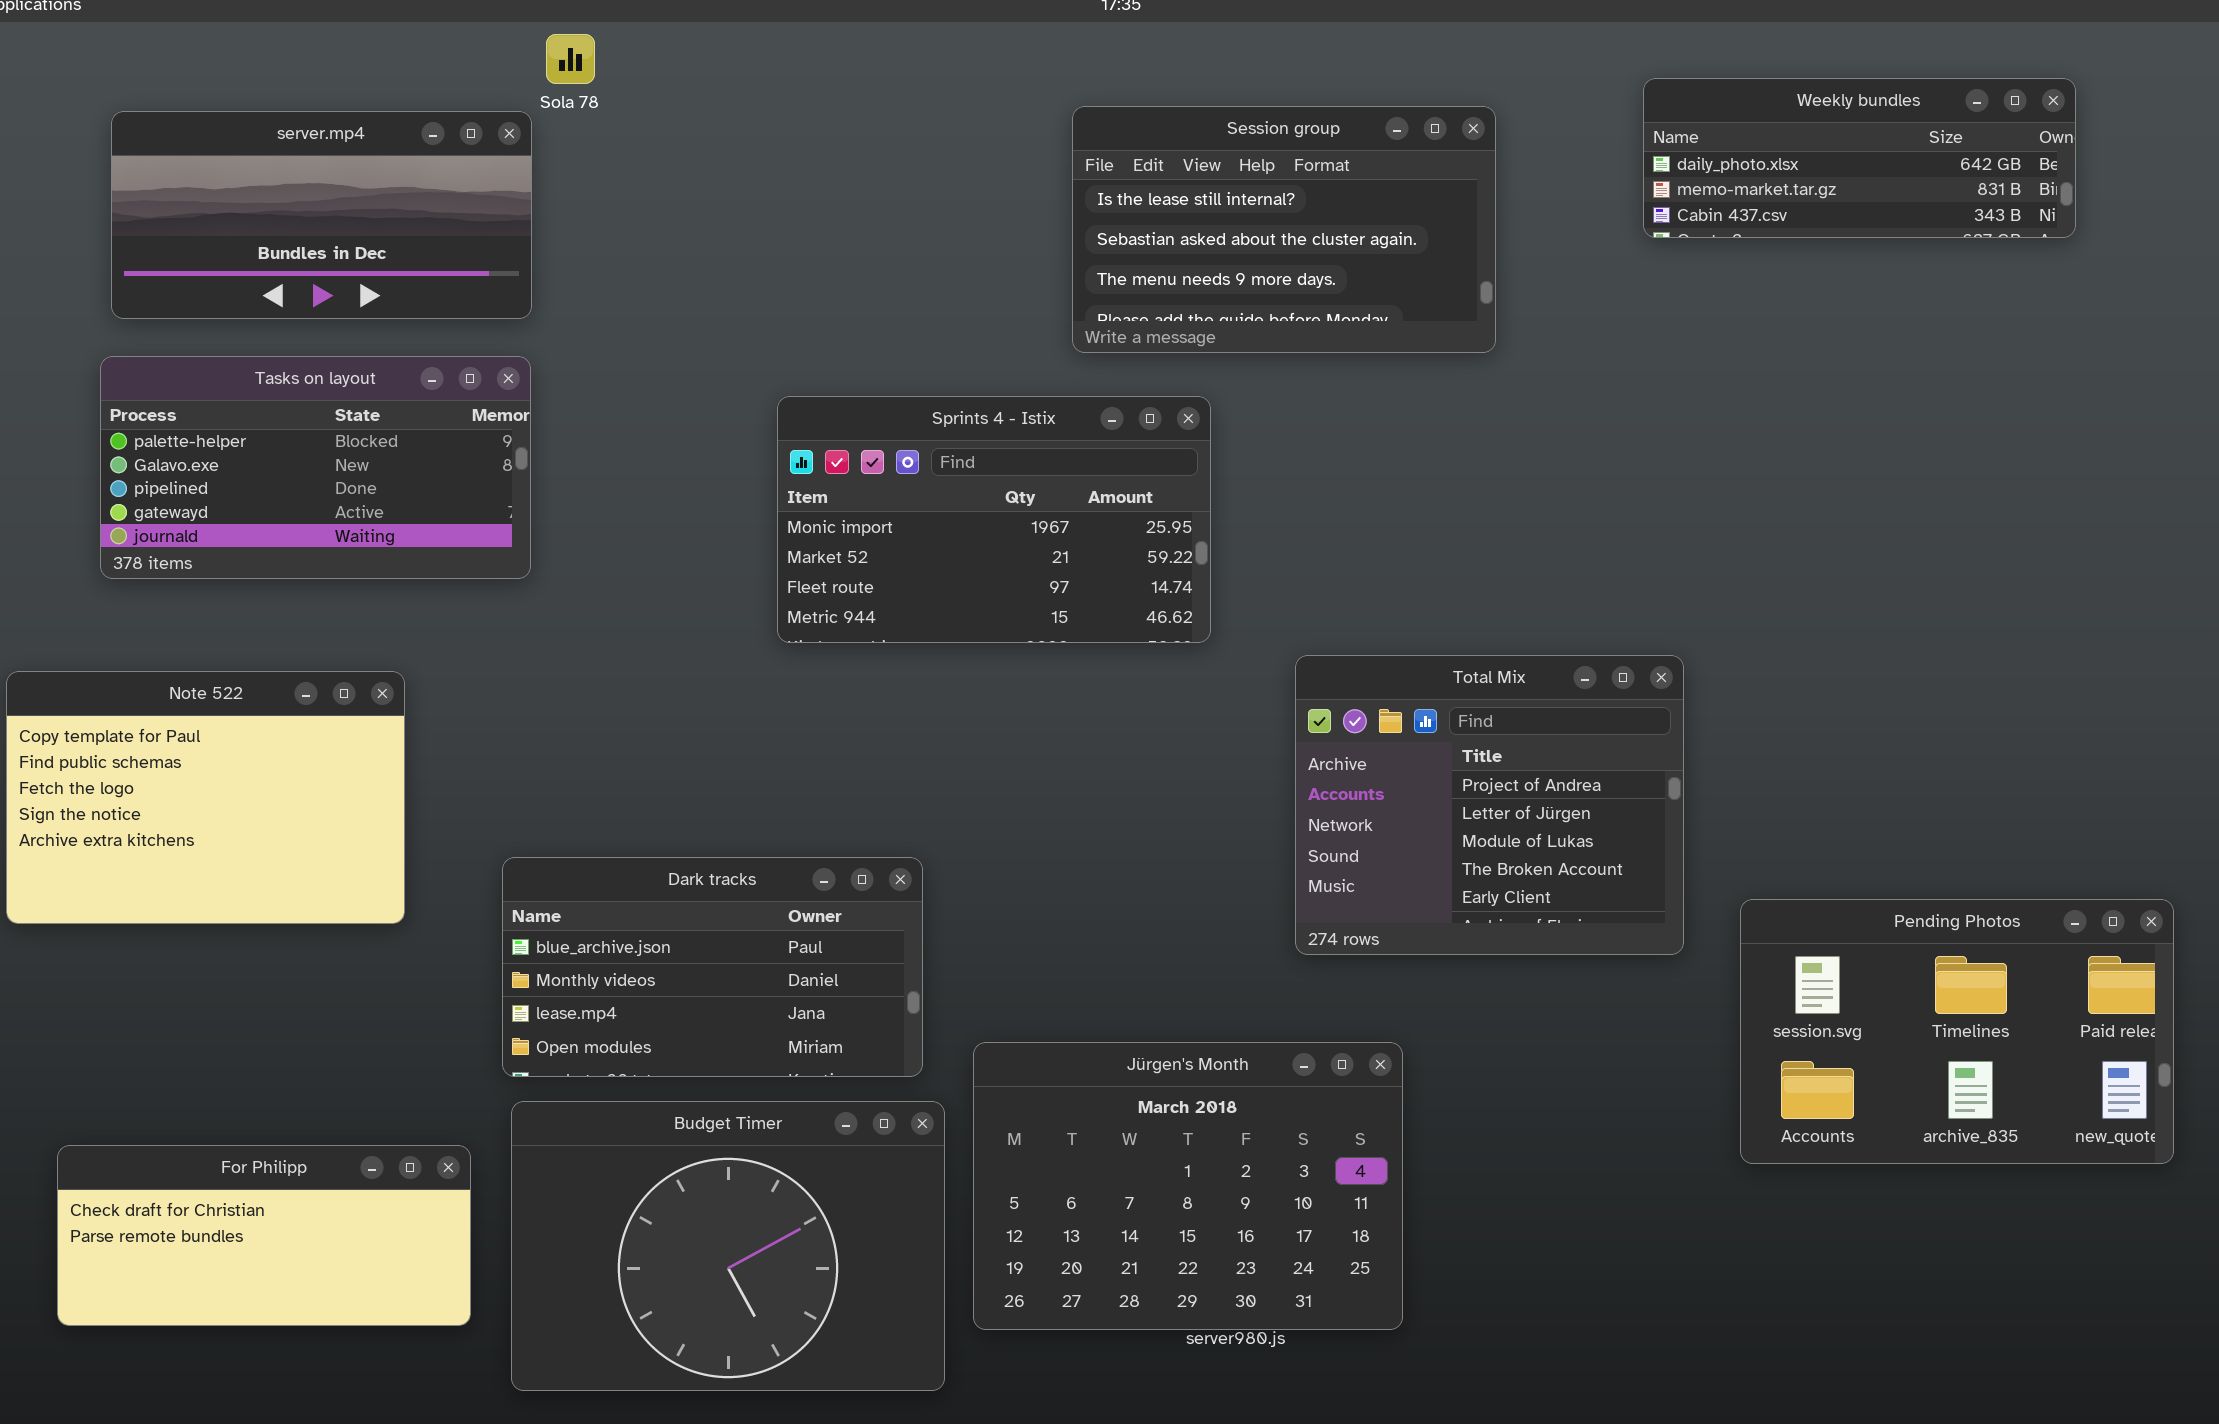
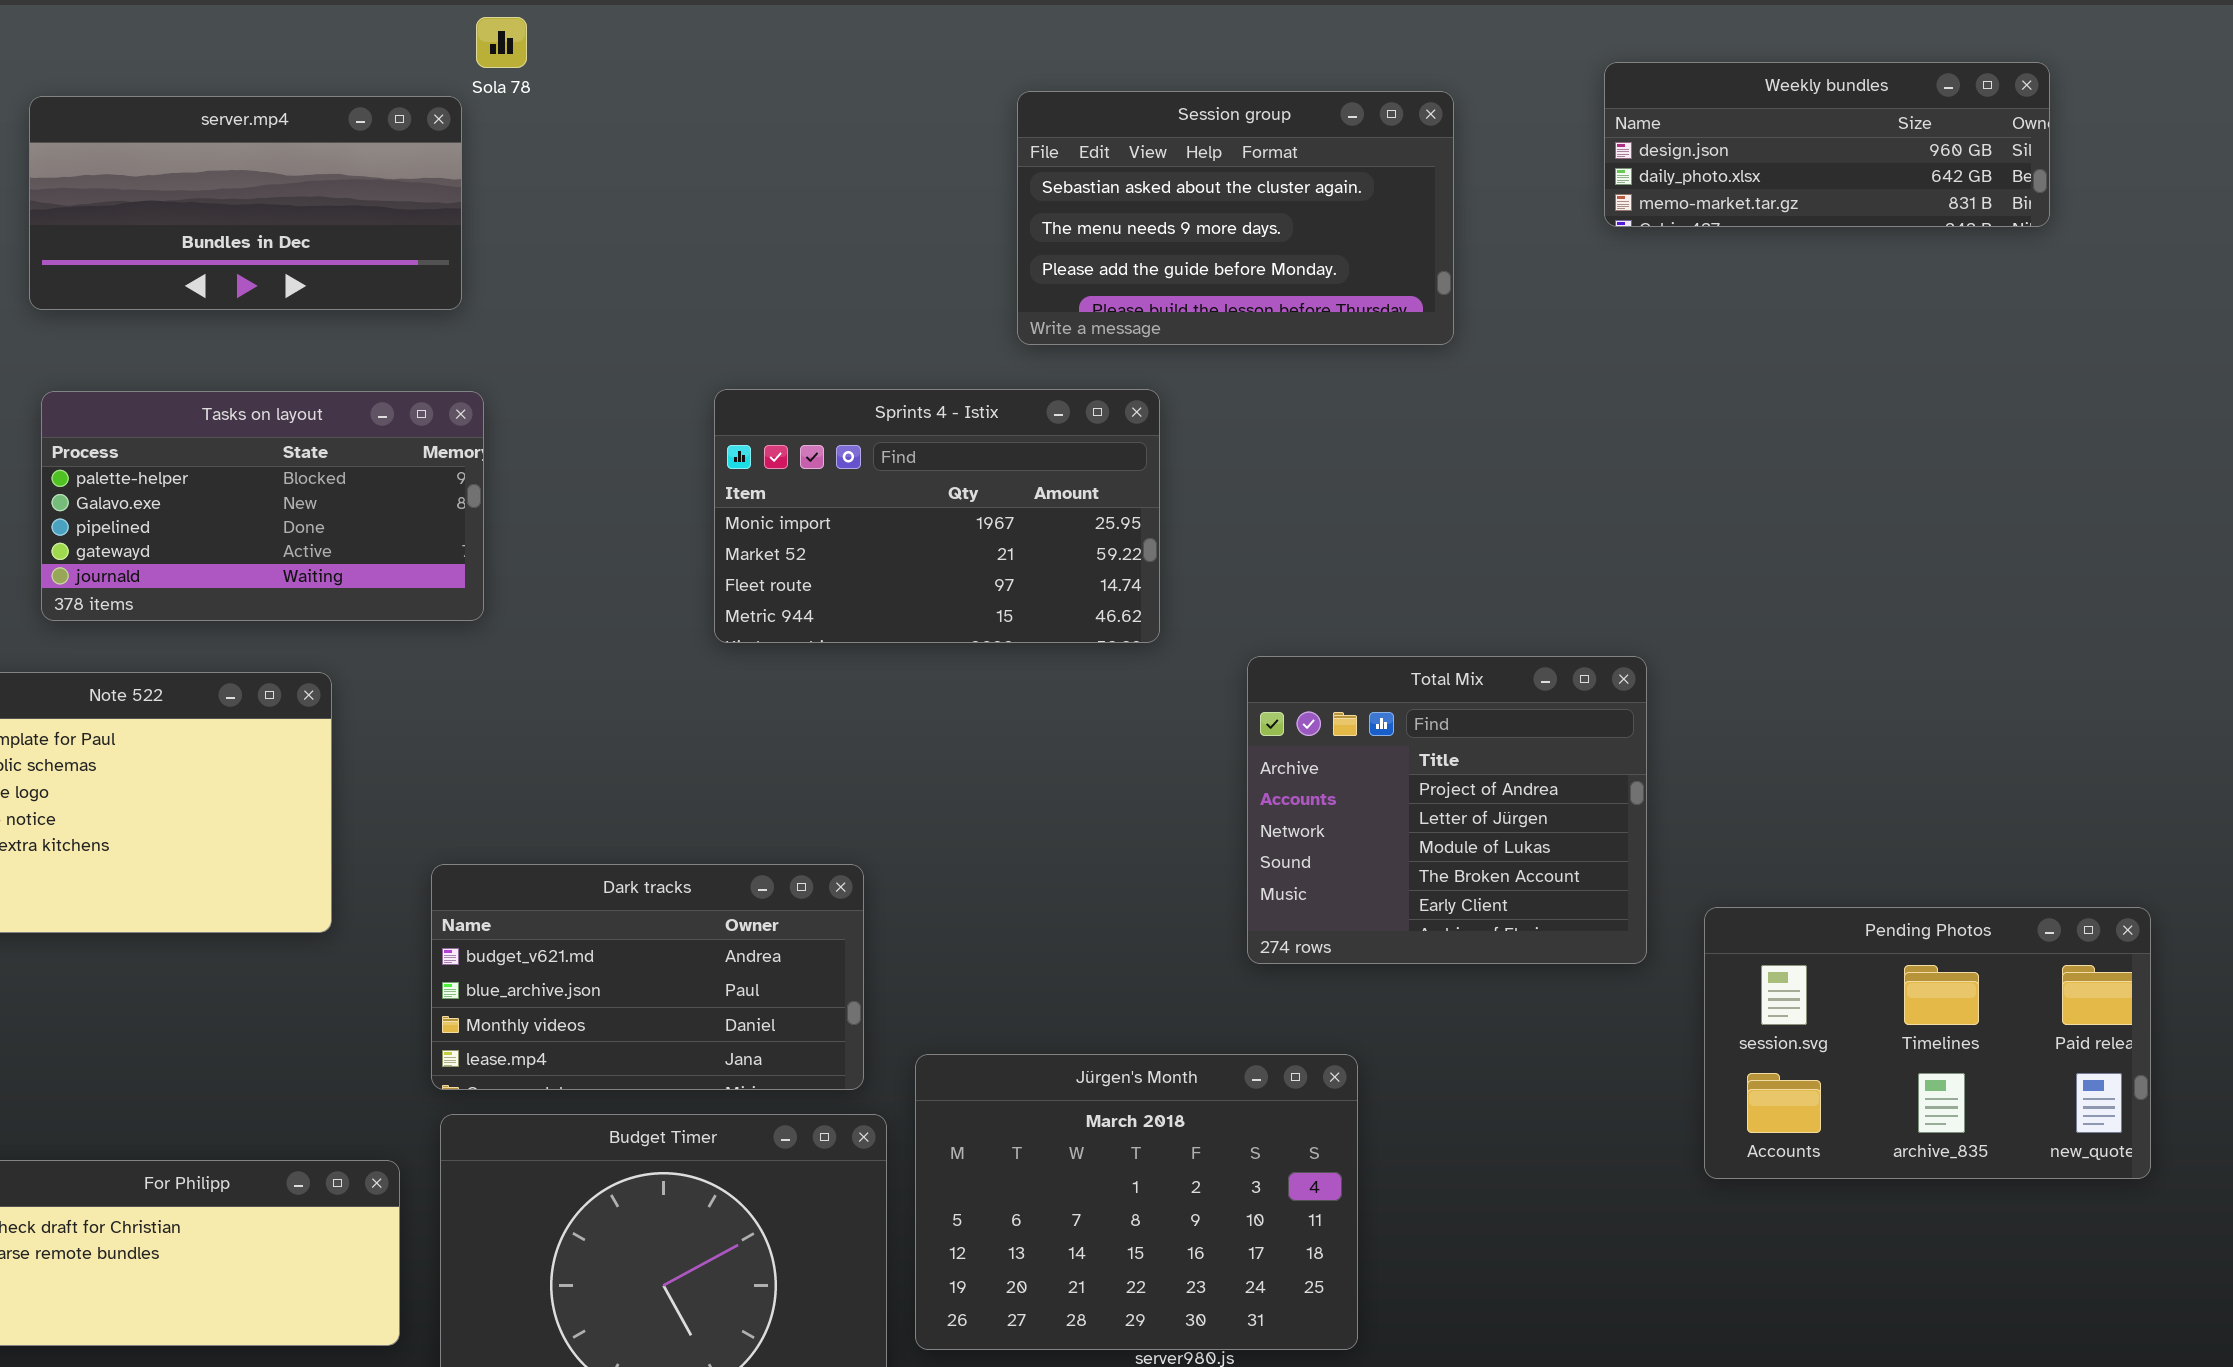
Weekly bundles: [1643,78,2076,238] -> [1604,62,2050,227], scrolled up 1 row
Session group: [1072,106,1496,353] -> [1017,91,1454,345], scrolled down 1 row
Tasks on layout: [100,356,531,579] -> [41,391,484,621], moved
Dark tracks: [502,857,923,1077] -> [431,864,864,1090], scrolled up 1 row

